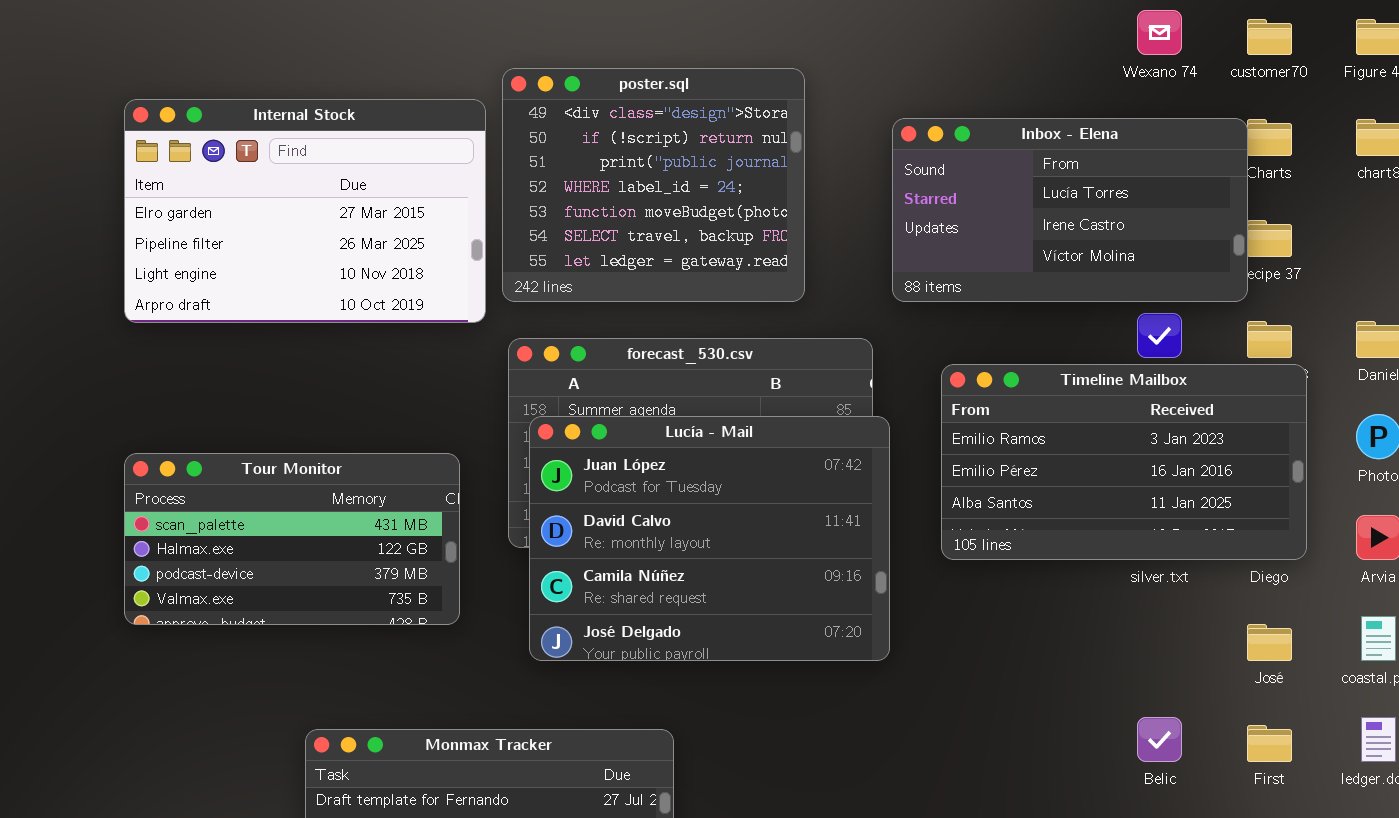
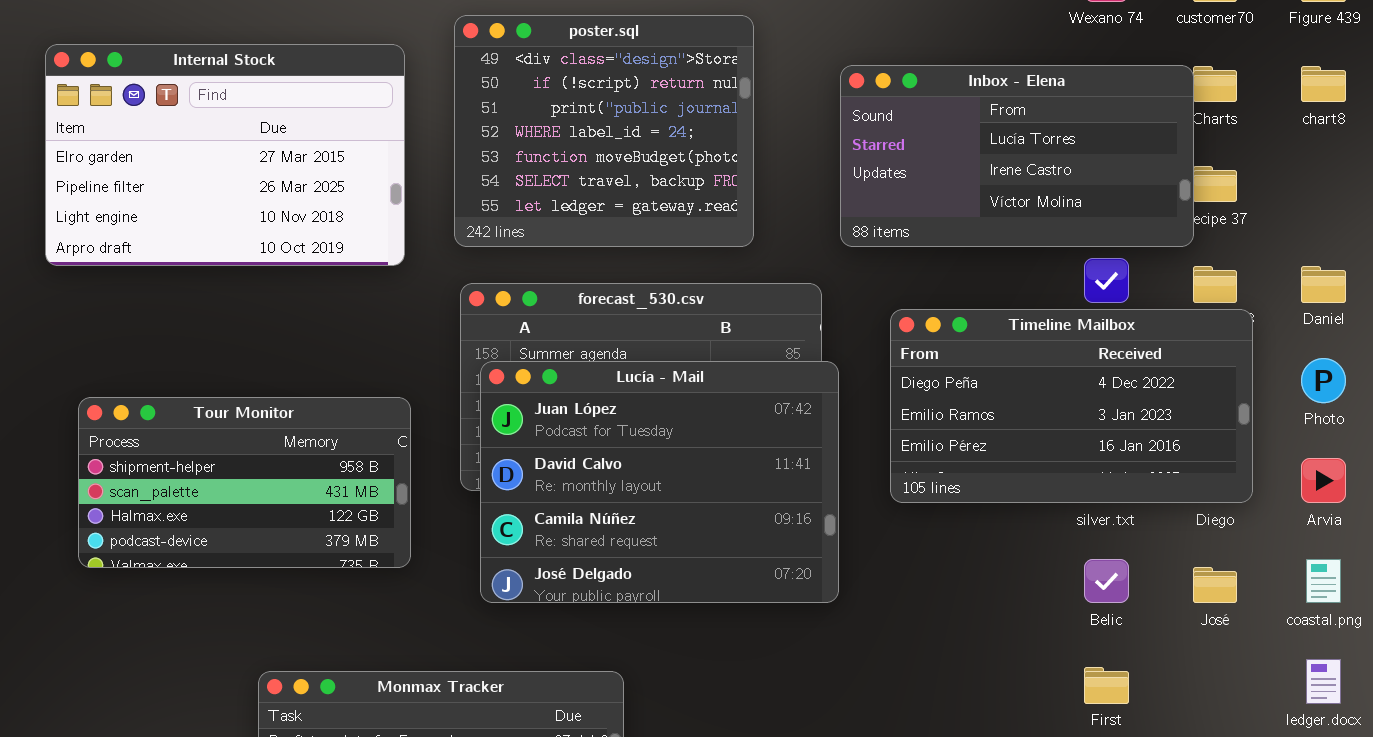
Internal Stock: [124,99,486,323] -> [45,44,405,266], moved
Timeline Mailbox: [941,364,1307,560] -> [890,309,1253,503], scrolled up 1 row
Tour Monitor: [124,453,460,625] -> [78,397,411,568], scrolled up 1 row
Belic: [1137,717,1182,762] -> [1084,559,1129,603], moved
First: [1247,725,1292,762] -> [1084,667,1129,704], moved

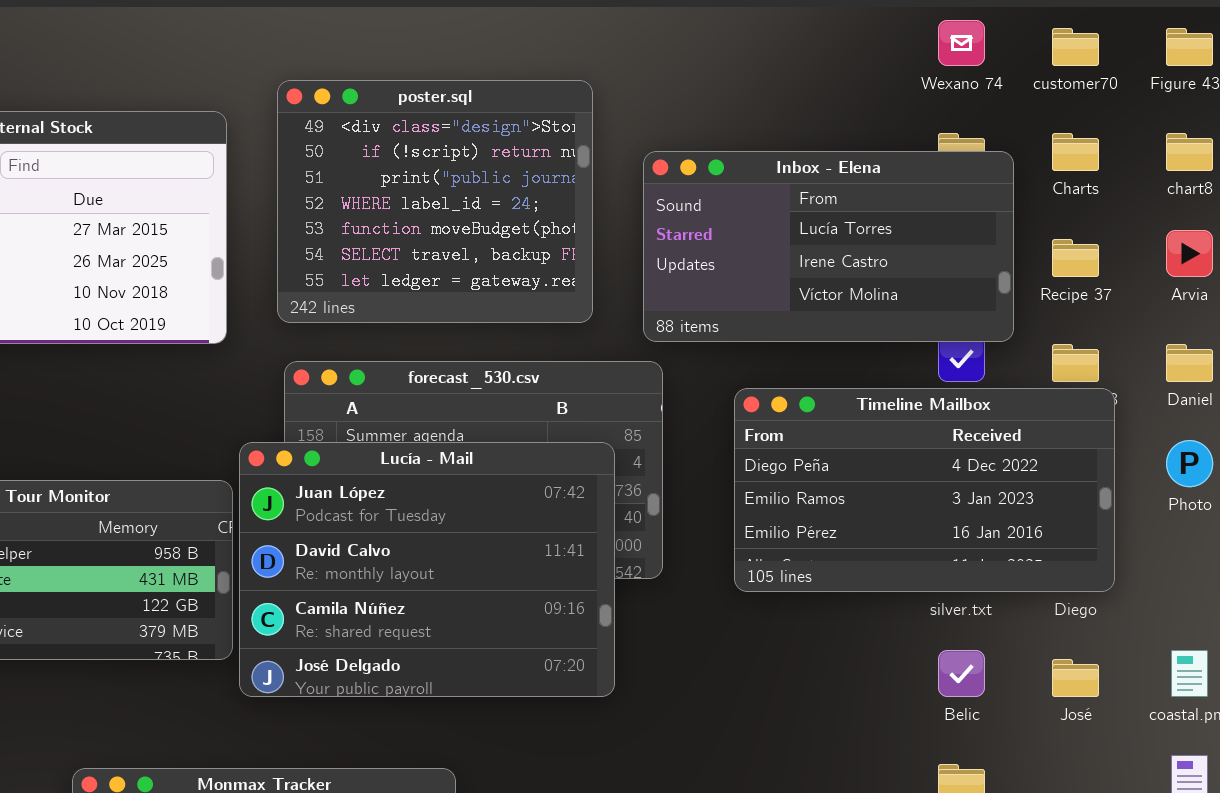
Inbox - Elena: [840,65,1194,247] -> [643,151,1014,342], moved
Lucía - Mail: [480,361,839,603] -> [239,442,615,697], moved
Arvia: [1301,458,1346,503] -> [1166,230,1213,277], moved

